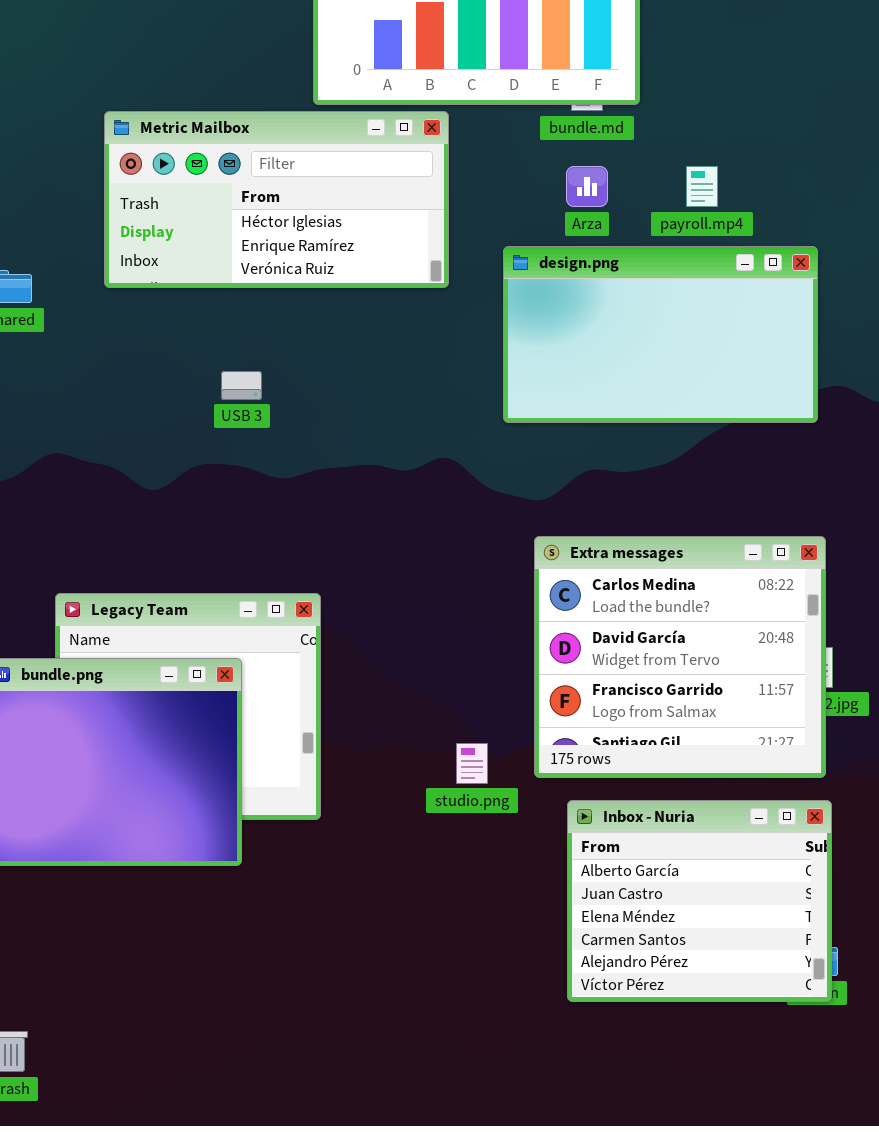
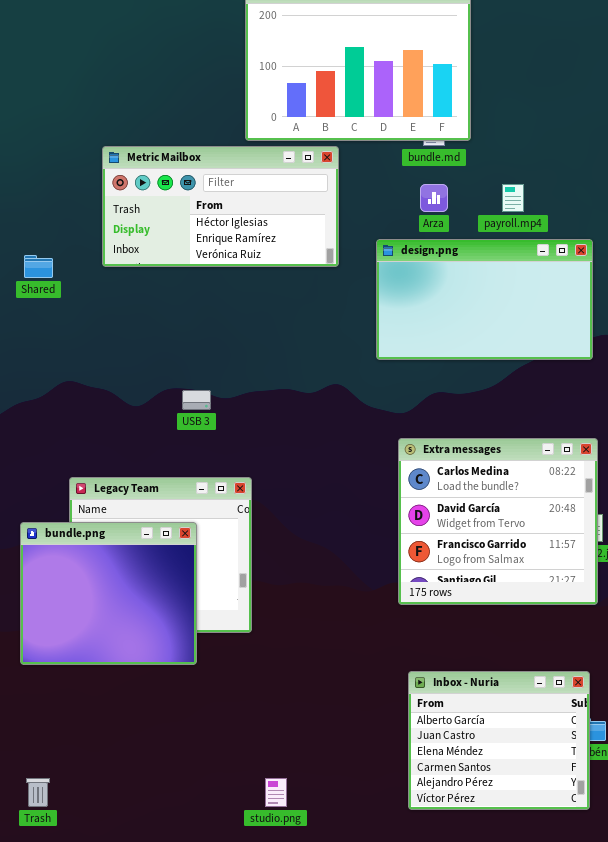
USB 3: [221,371,262,400] -> [182,390,211,410], moved
studio.png: [456,743,488,784] -> [265,778,287,807], moved
Inbox - Nuria: [567,800,832,1002] -> [408,671,590,810], moved

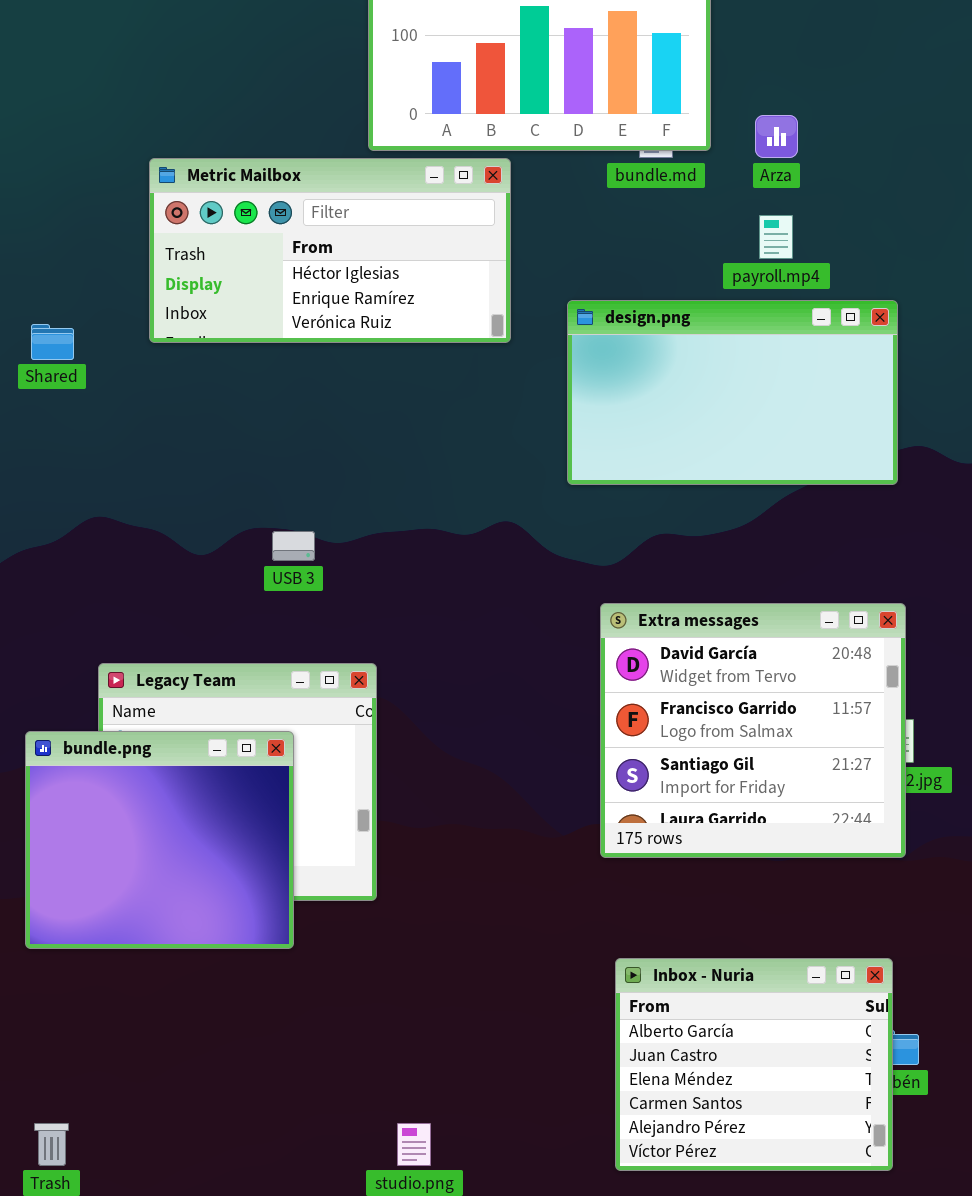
Arza: [420,184,448,212] -> [755,115,798,158], moved
Extra messages: [398,438,598,605] -> [600,603,906,858], scrolled down 1 row

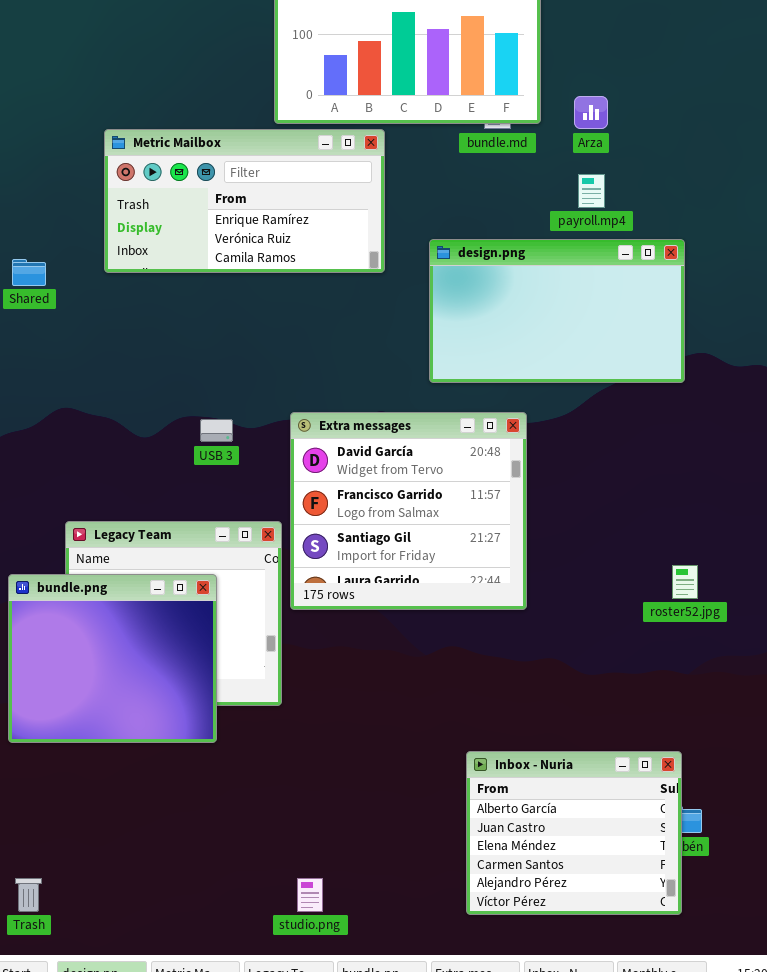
Metric Mailbox: [149,158,511,343] -> [104,129,385,273], scrolled down 1 row
Extra messages: [600,603,906,858] -> [290,412,527,610], moved

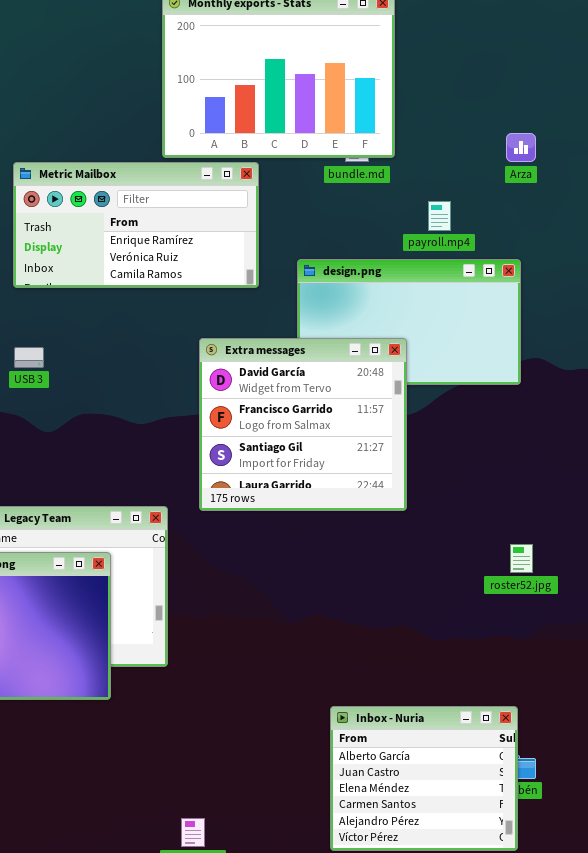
Arza: [574,96,608,129] -> [506,133,536,162], moved
Extra messages: [290,412,527,610] -> [199,338,407,511], moved
USB 3: [200,419,233,442] -> [14,347,44,368], moved

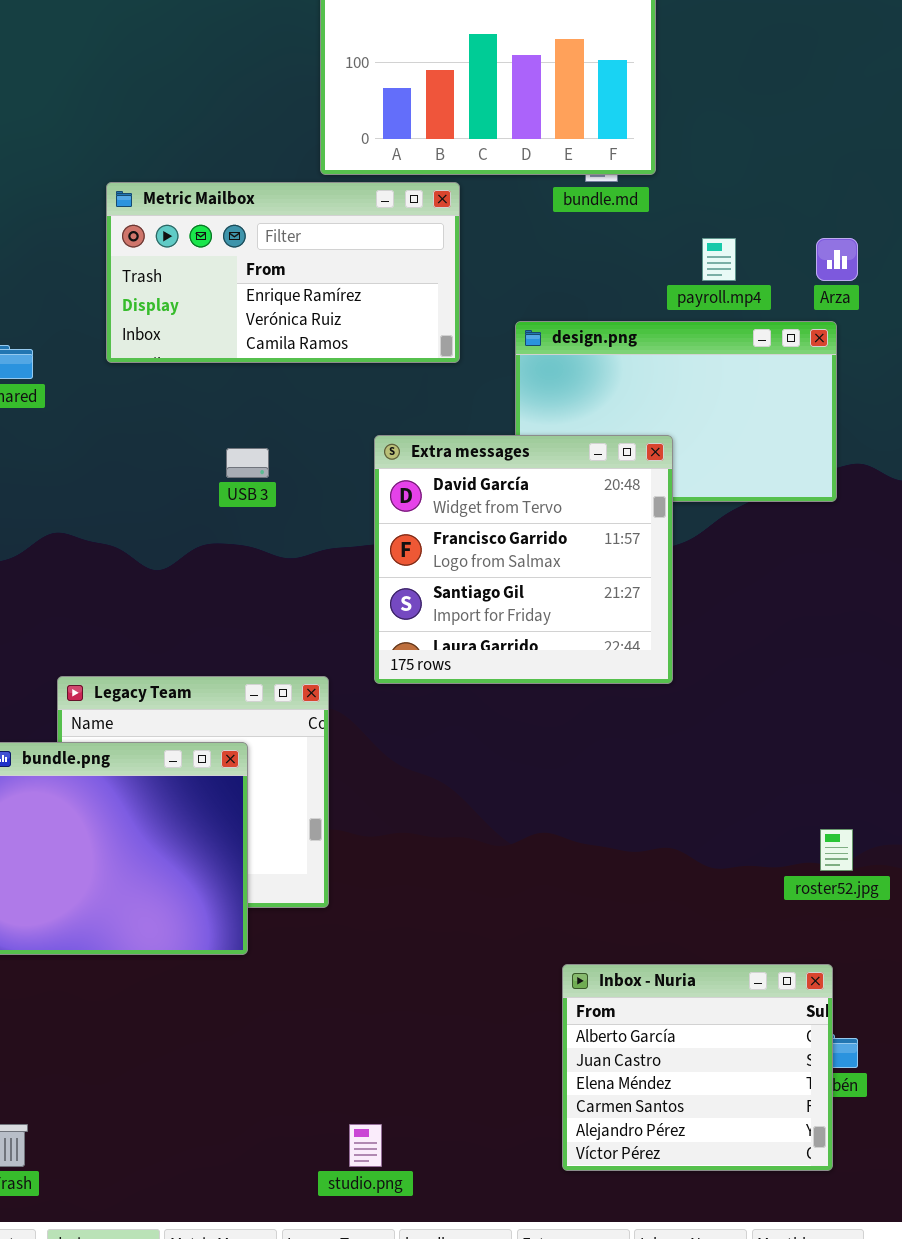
Arza: [506,133,536,162] -> [816,238,858,281], moved
USB 3: [14,347,44,368] -> [226,448,269,478], moved
roster52.jpg: [510,544,533,573] -> [820,829,853,871], moved

